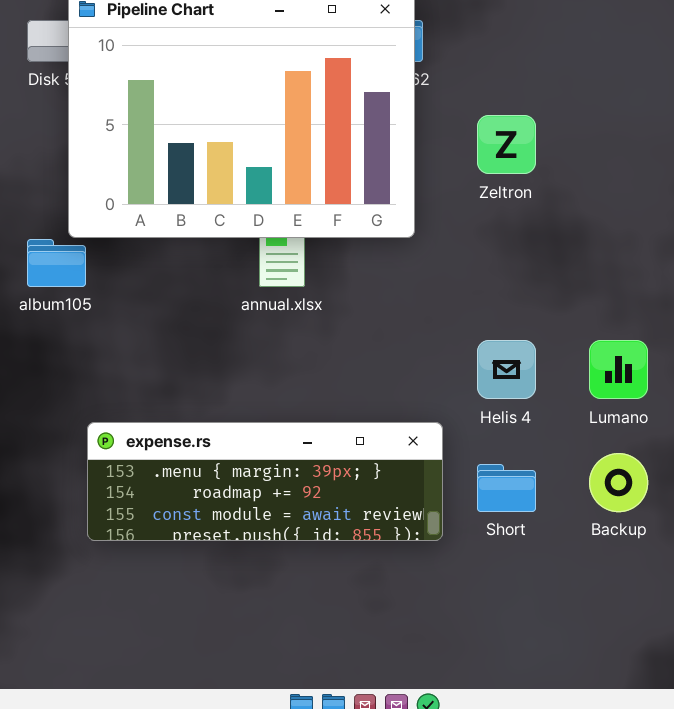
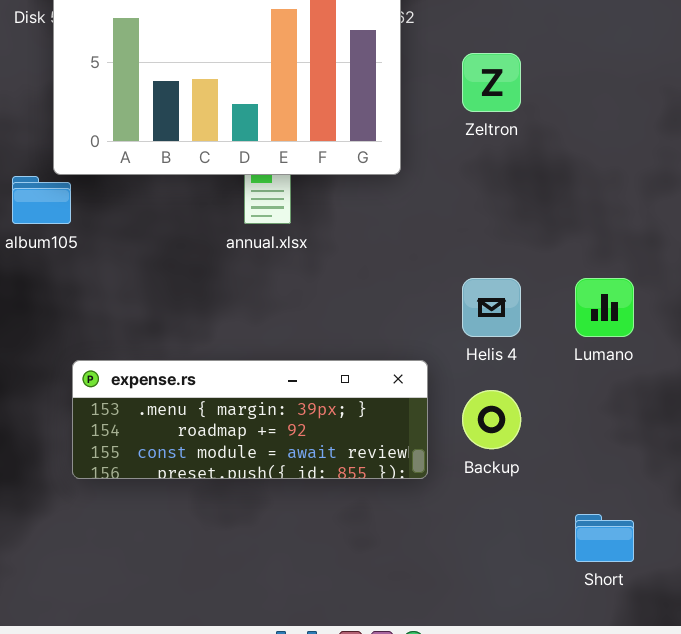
Backup: [589,453,648,512] -> [462,390,521,449], moved
Short: [477,464,536,512] -> [575,514,634,562], moved

